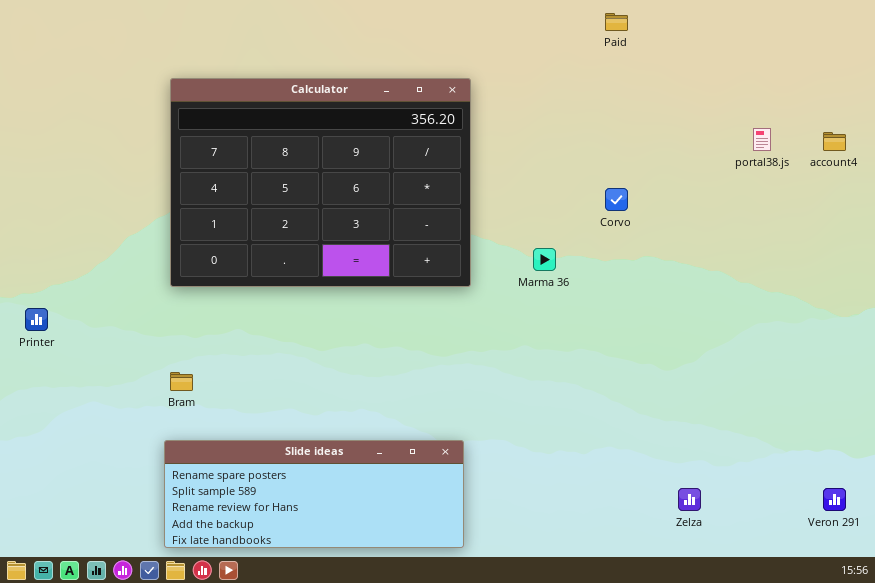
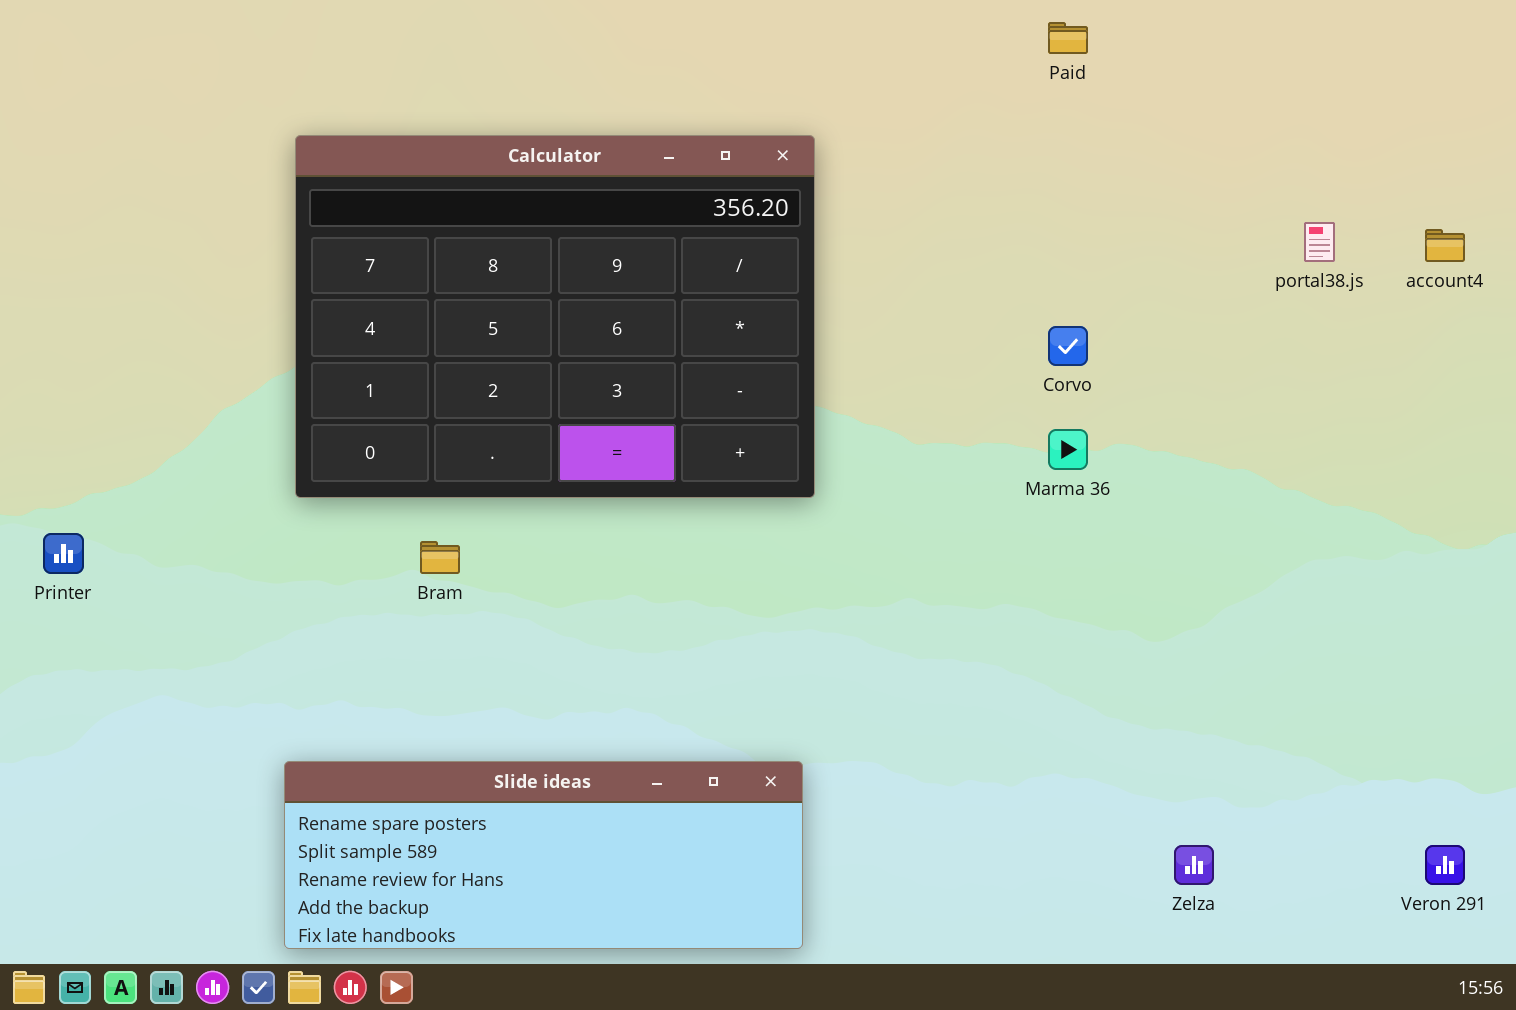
Marma 36: [533,248,556,271] -> [1048,429,1088,470], moved
Bram: [170,372,193,391] -> [420,541,460,574], moved

